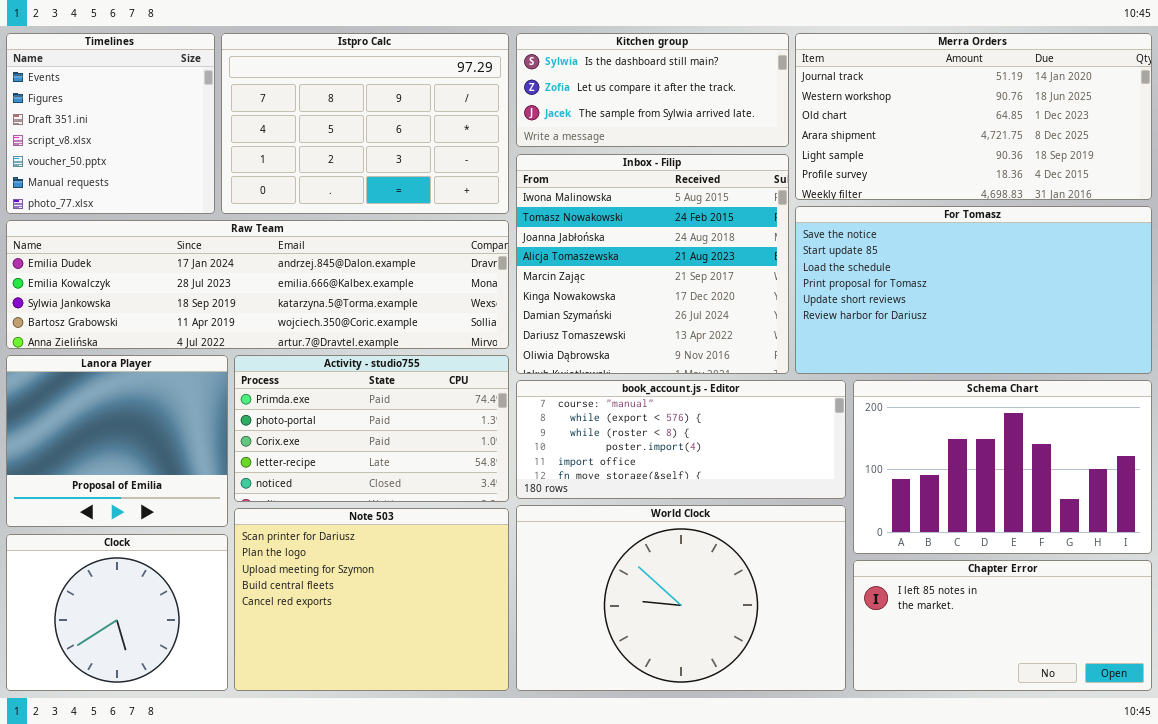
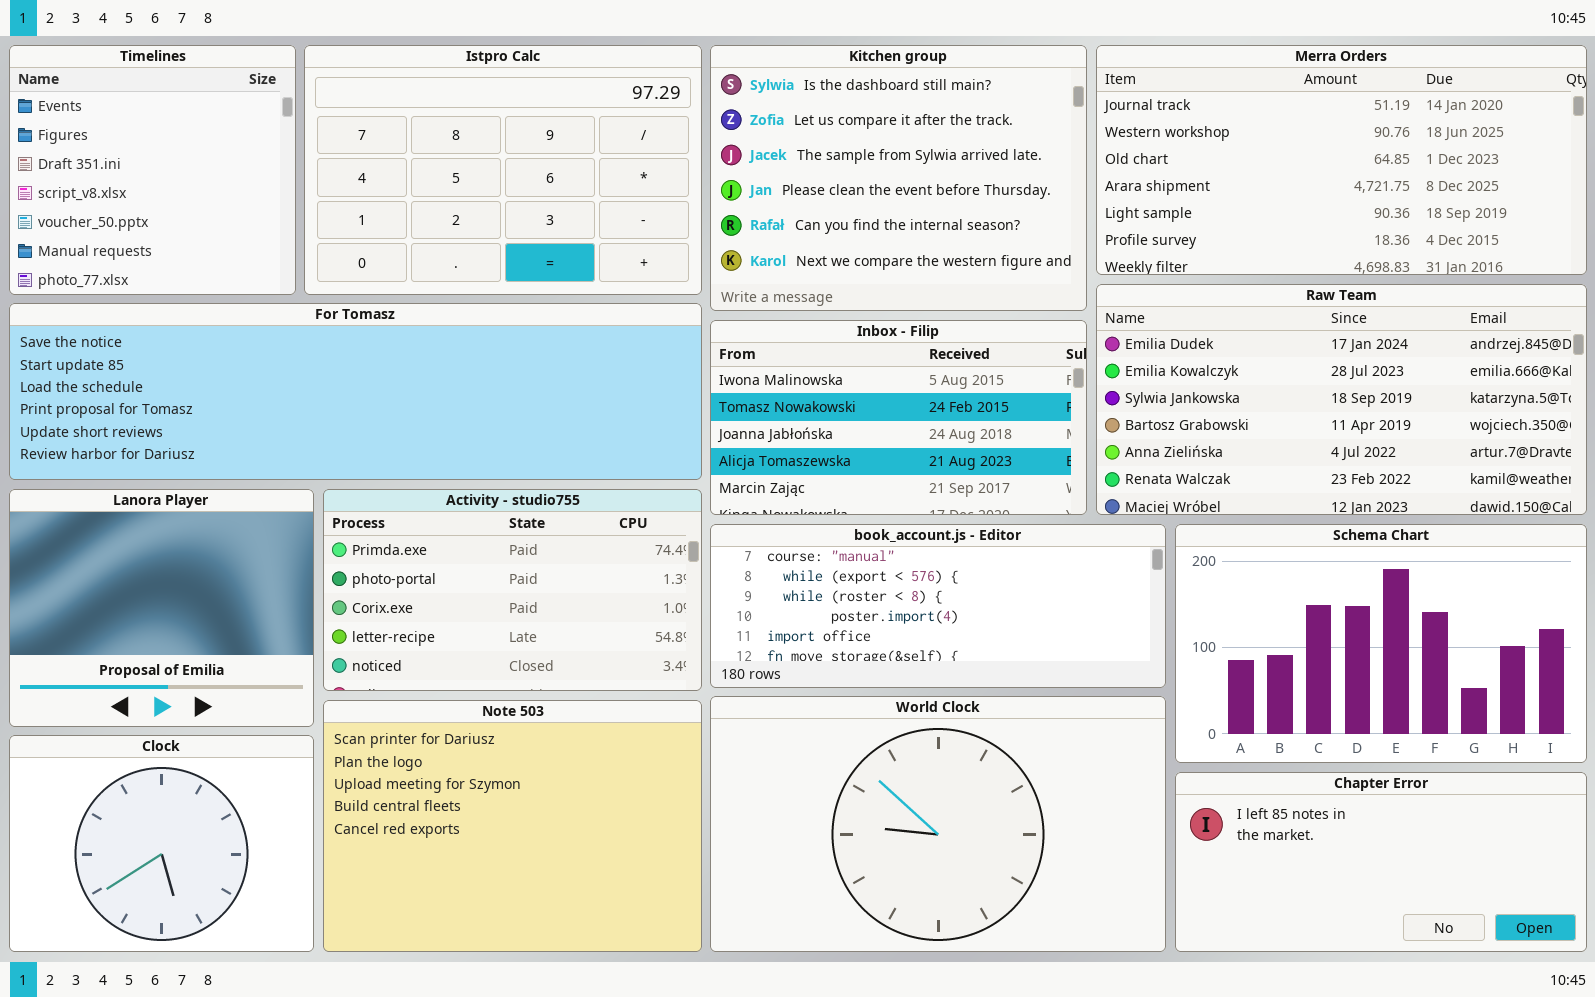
Kitchen group: [516,33,789,147] -> [710,45,1087,311], resized
Inbox - Filip: [516,154,789,374] -> [710,320,1087,515], resized
For Tomasz: [795,206,1152,374] -> [9,303,702,480], moved, resized
Raw Team: [6,220,509,349] -> [1096,284,1587,515], moved, resized

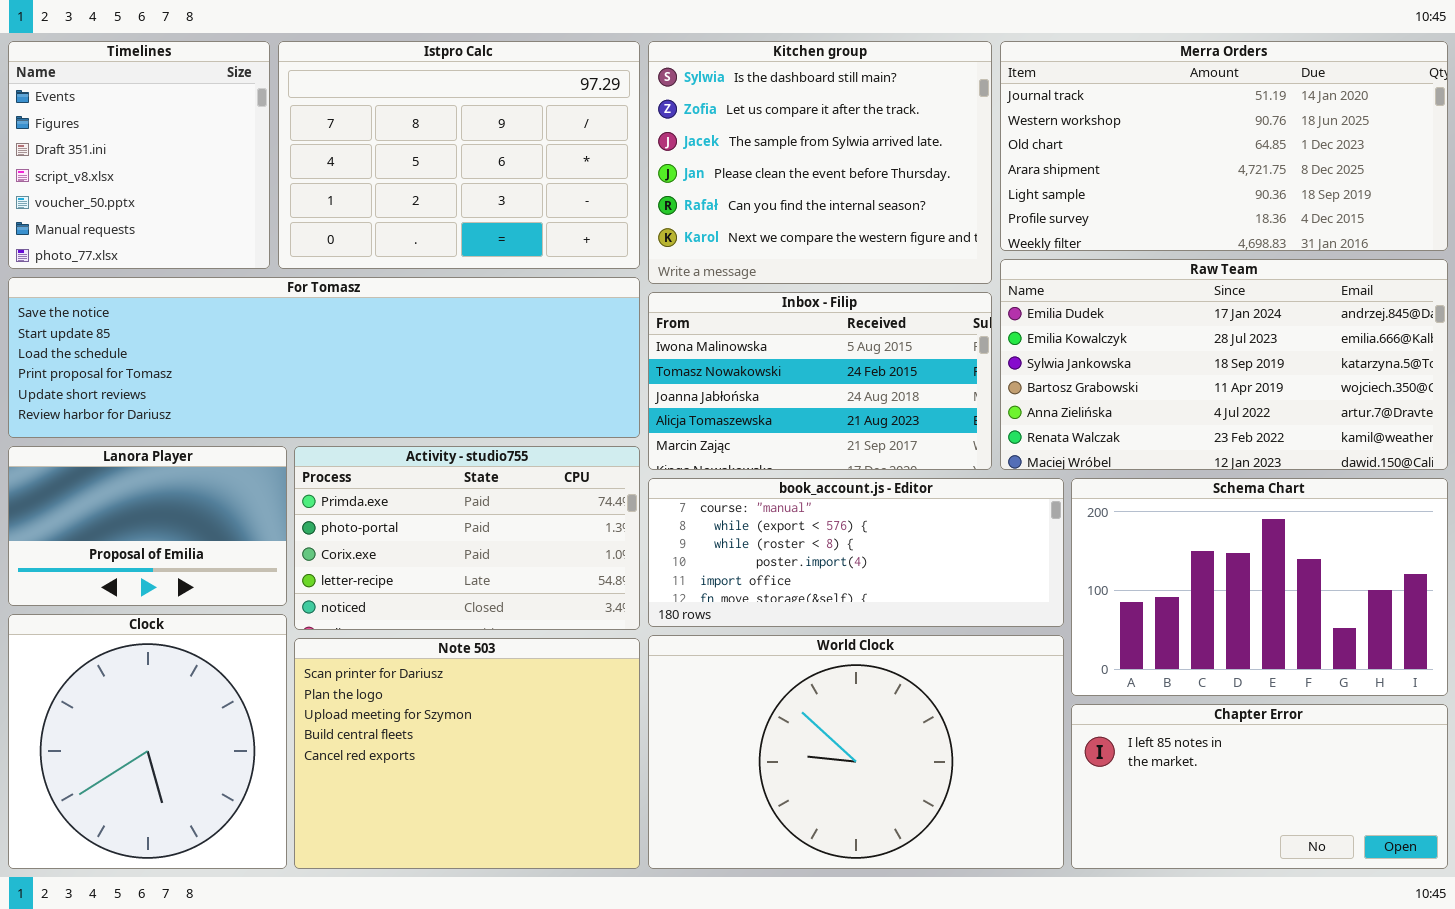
Lanora Player: [9,489,314,727] -> [8,446,287,606], resized
Clock: [9,735,314,952] -> [8,614,287,869], resized

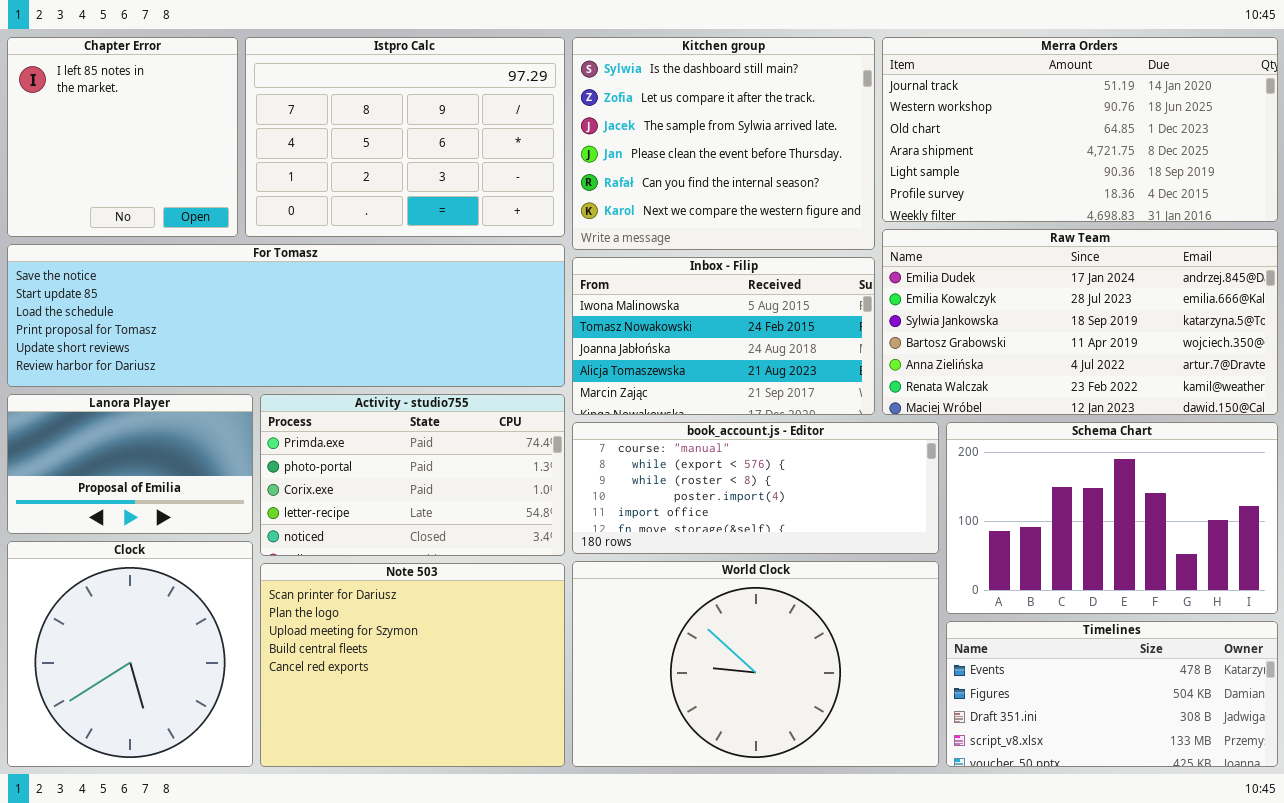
Timelines: [8,41,270,269] -> [946,621,1278,767], moved, resized
Chapter Error: [1071,704,1448,869] -> [7,37,238,237], moved, resized

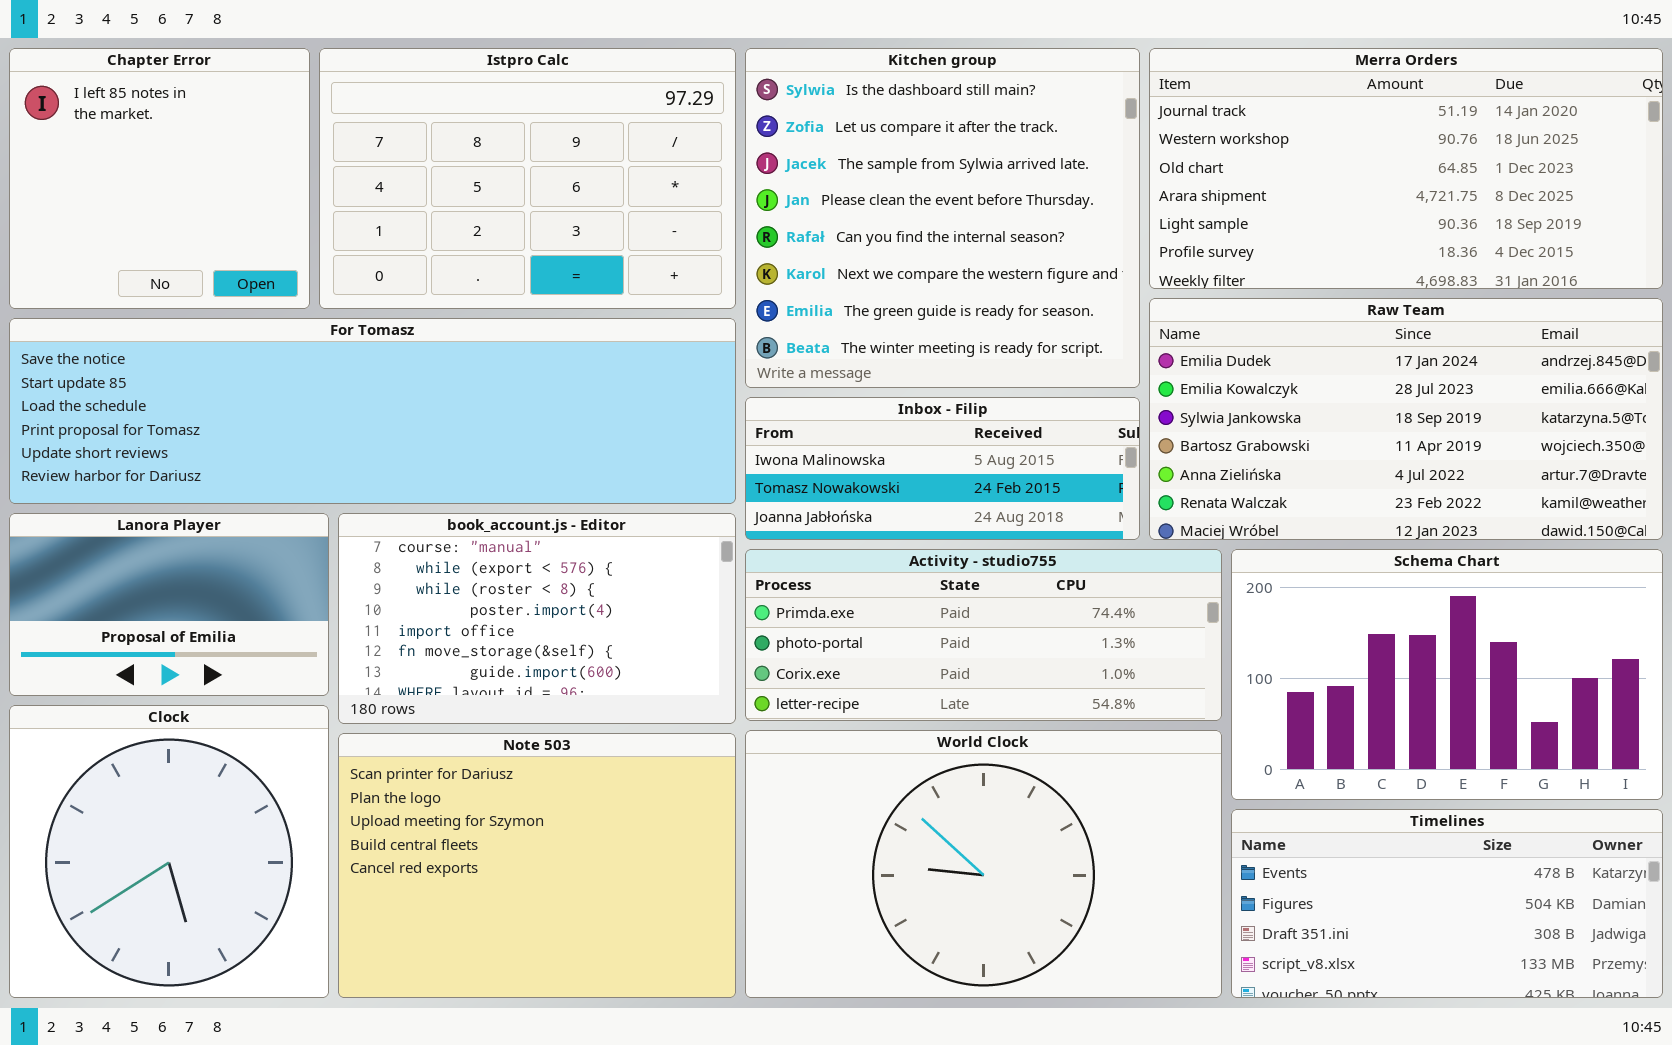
Kitchen group: [572,37,875,250] -> [745,48,1140,388], resized
Inbox - Filip: [572,257,875,415] -> [745,397,1140,540], resized
Activity - studio755: [260,394,565,556] -> [745,549,1222,721], moved, resized
book_account.js - Editor: [572,422,939,554] -> [338,513,736,724], moved, resized

